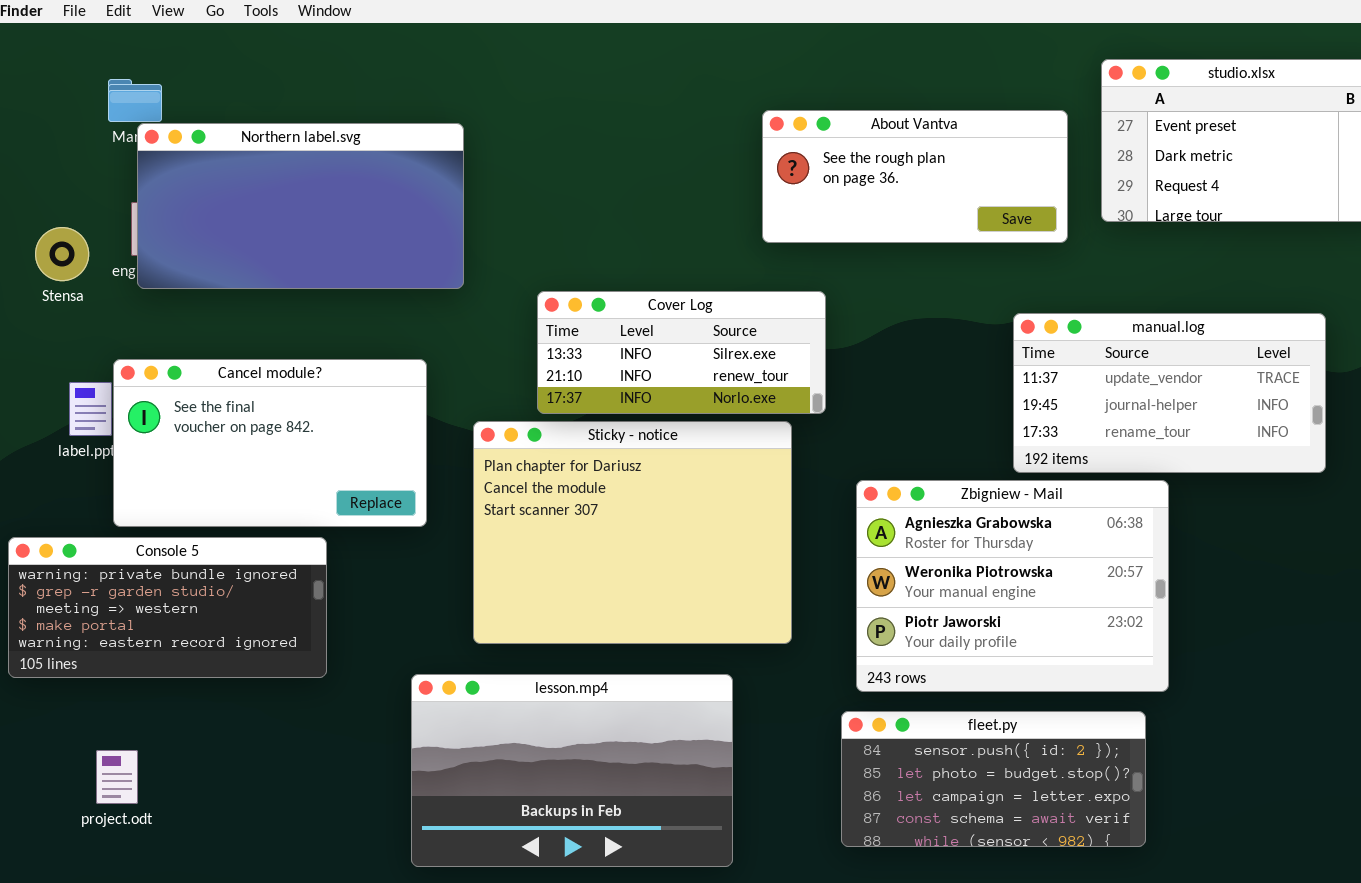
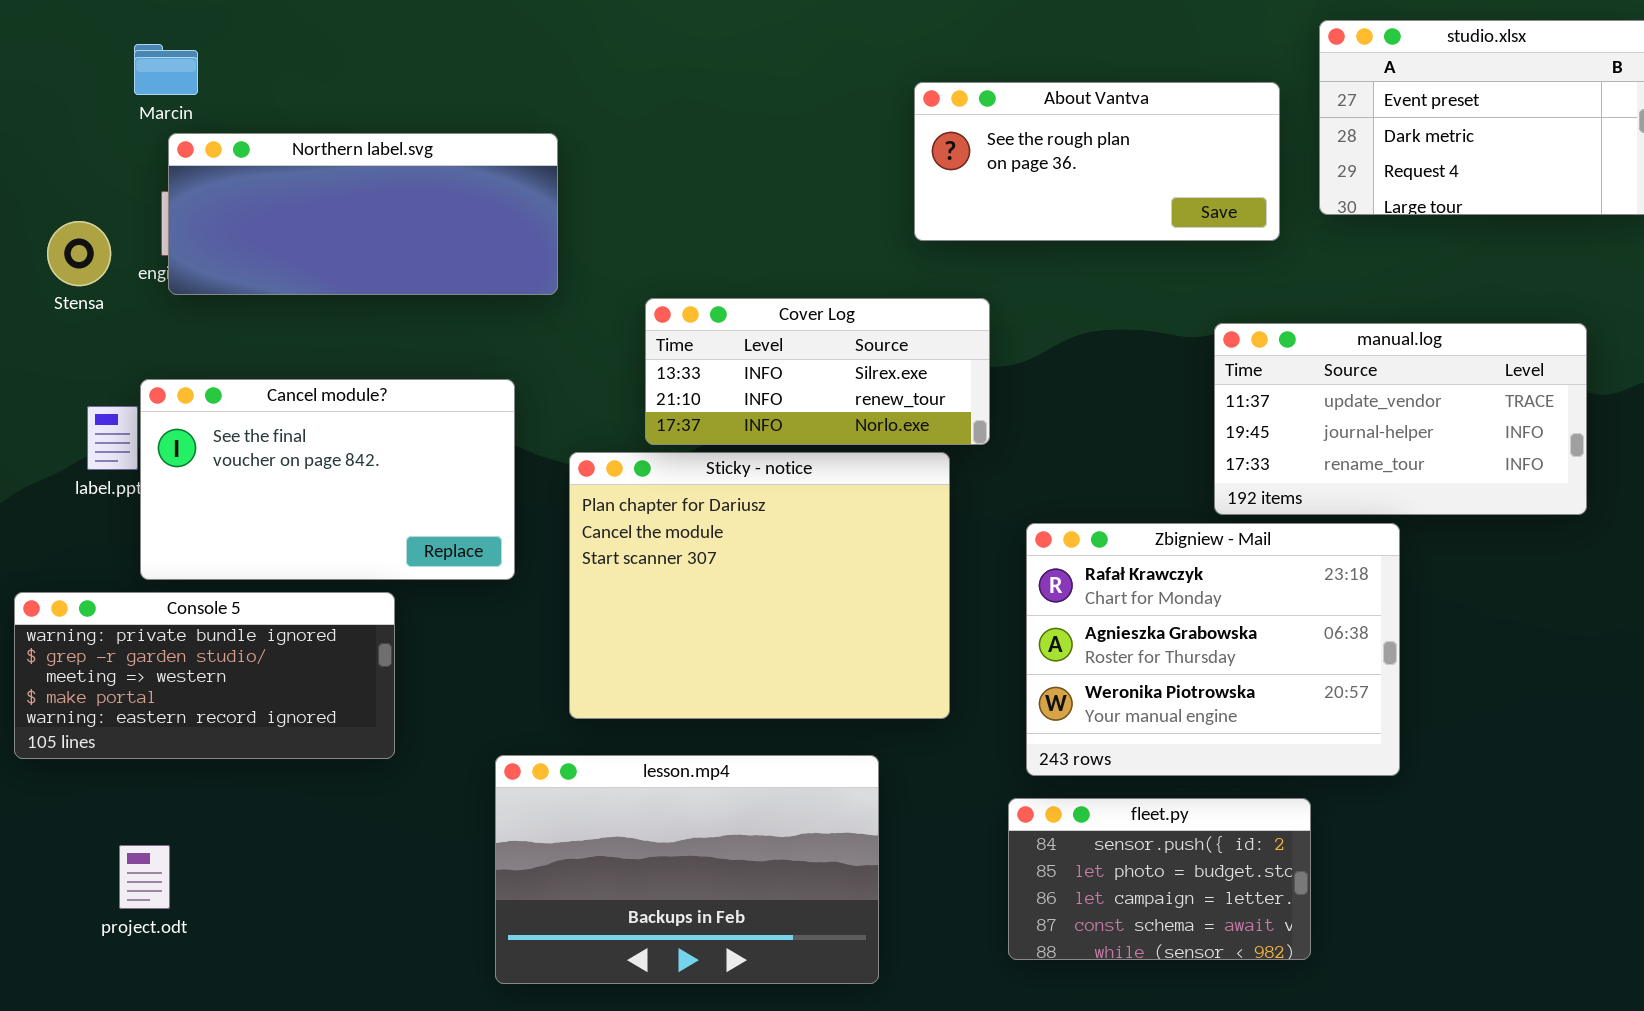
Northern label.svg: [137,123,464,289] -> [168,133,558,295], resized
Zbigniew - Mail: [856,480,1169,692] -> [1026,523,1400,776], scrolled up 1 row
fleet.py: [841,711,1146,847] -> [1008,798,1311,960], resized

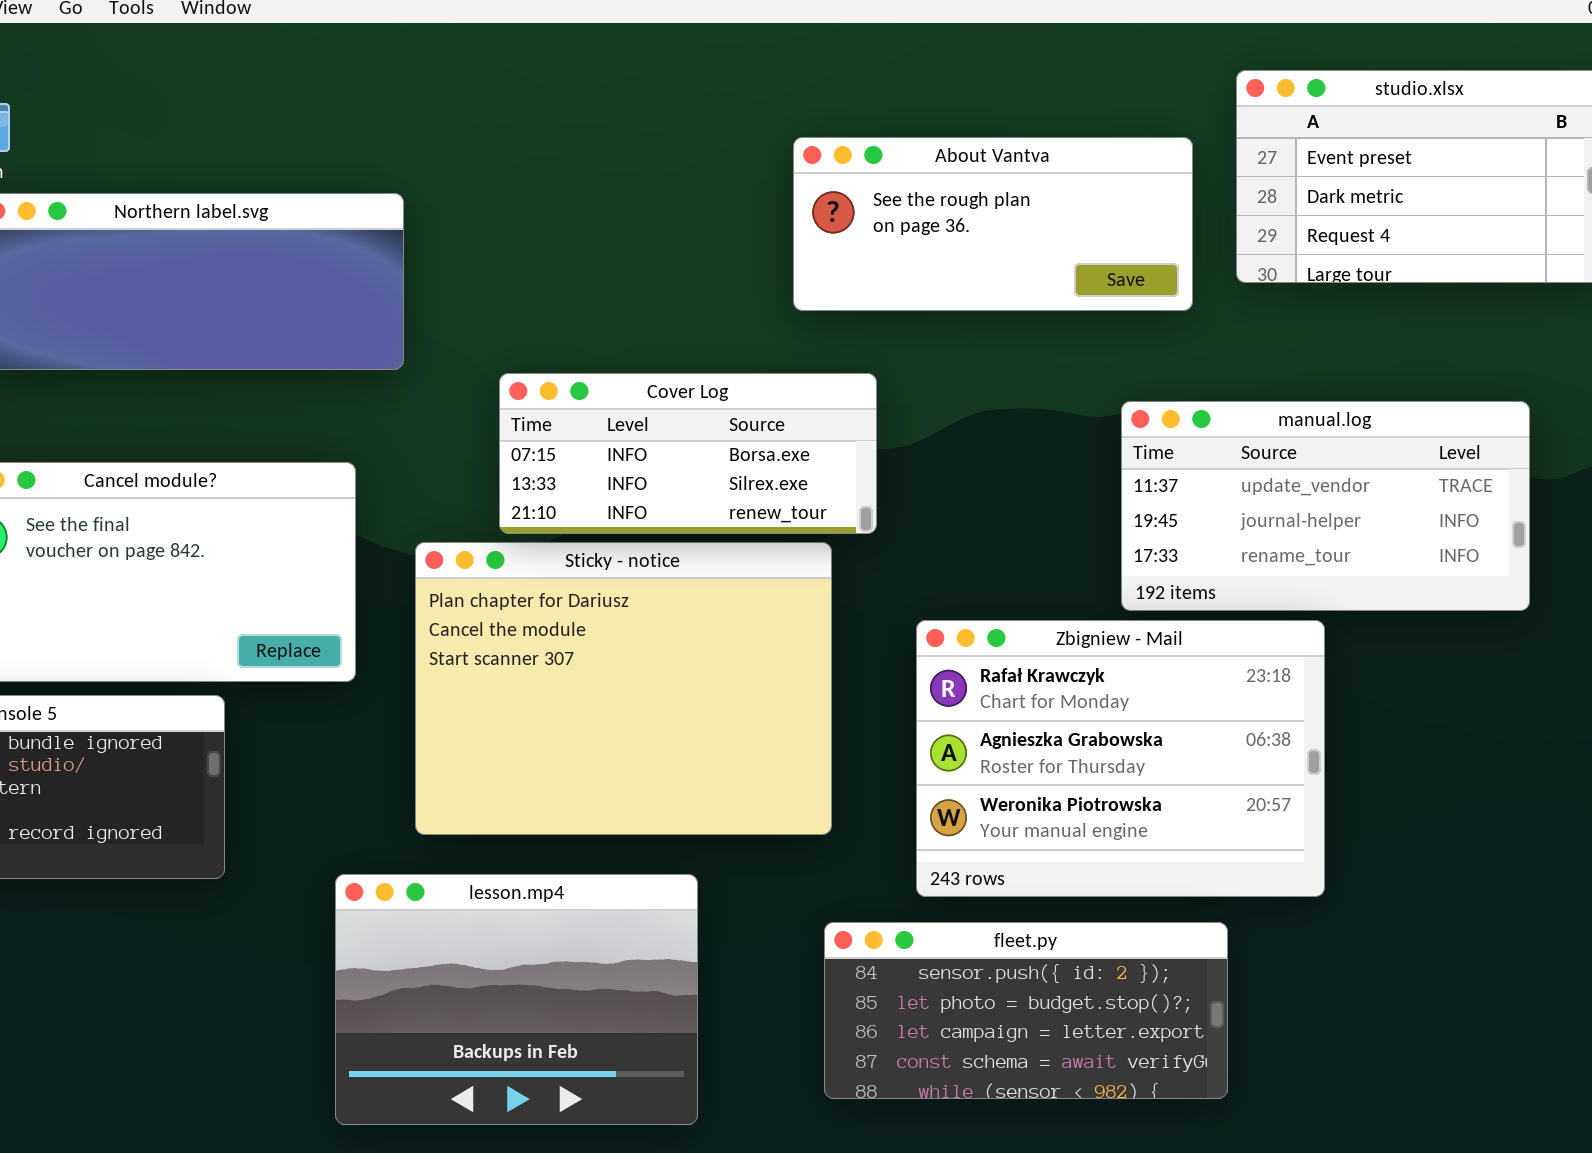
Cover Log: [645,298,990,445] -> [499,373,877,534], scrolled up 1 row
lesson.mp4: [495,755,879,984] -> [335,874,698,1125], resized
fleet.py: [1008,798,1311,960] -> [824,922,1228,1099], resized

